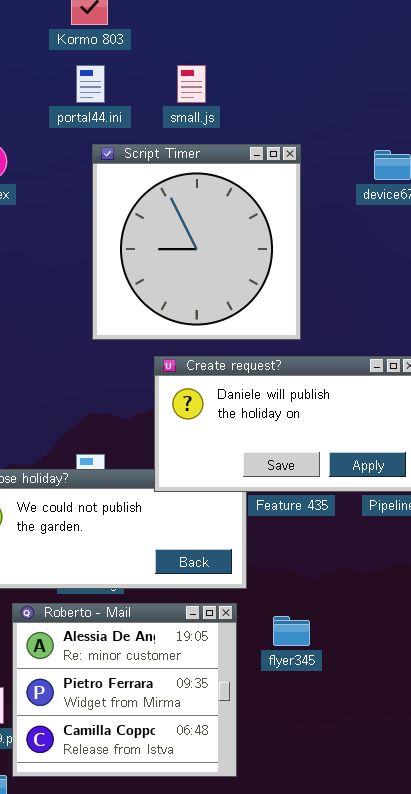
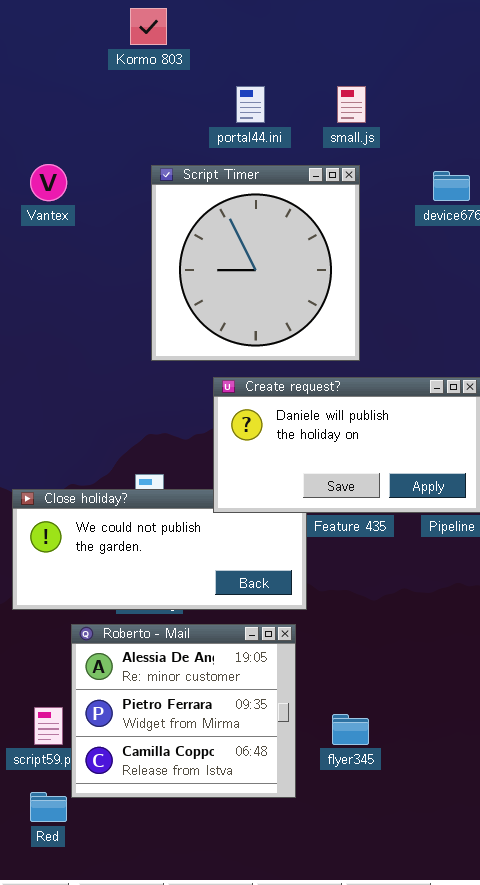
portal44.ini: [76,65,105,103] -> [236,86,265,123], moved
small.js: [177,65,206,103] -> [337,86,366,123], moved
flyer345: [273,616,310,646] -> [332,714,369,745], moved

